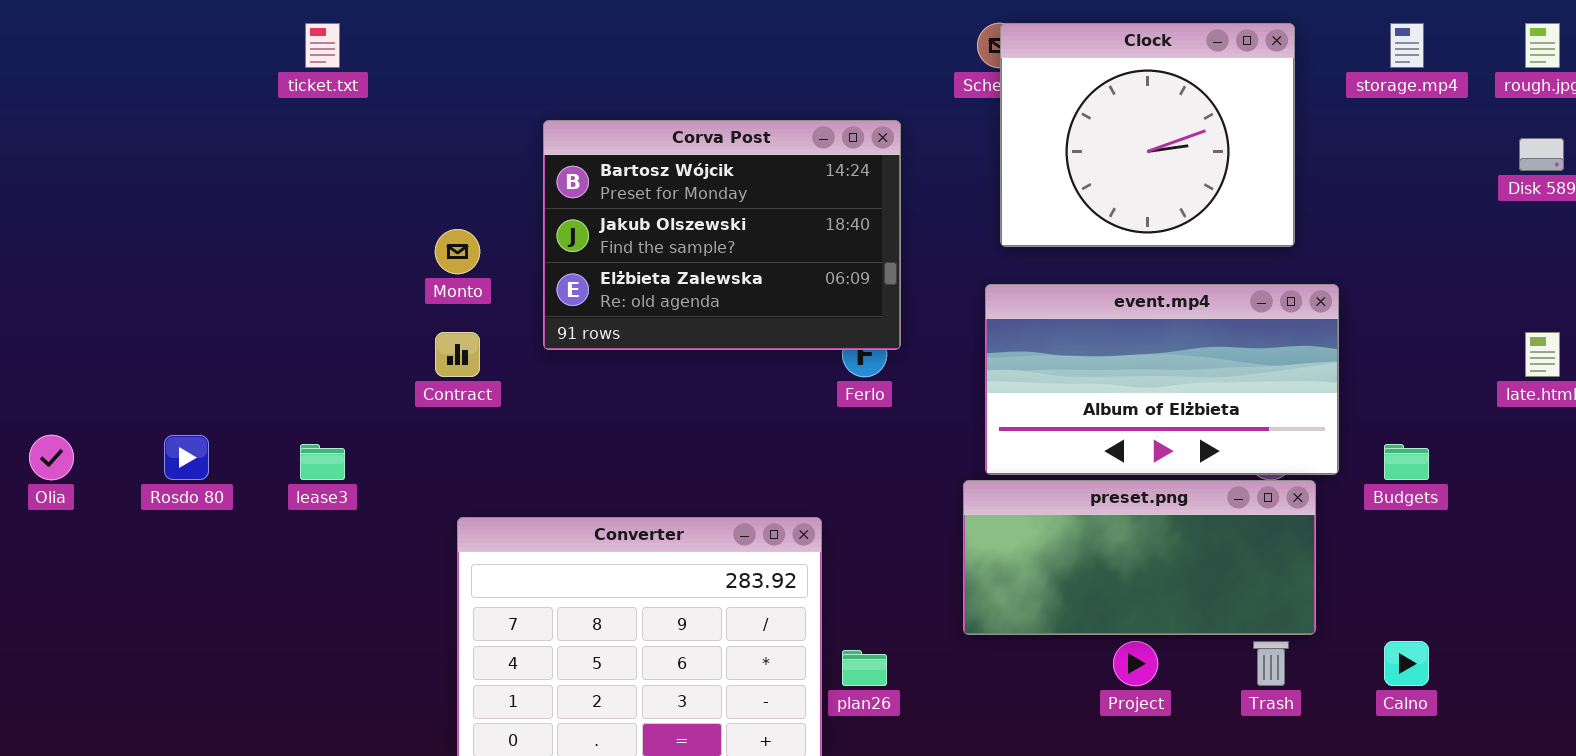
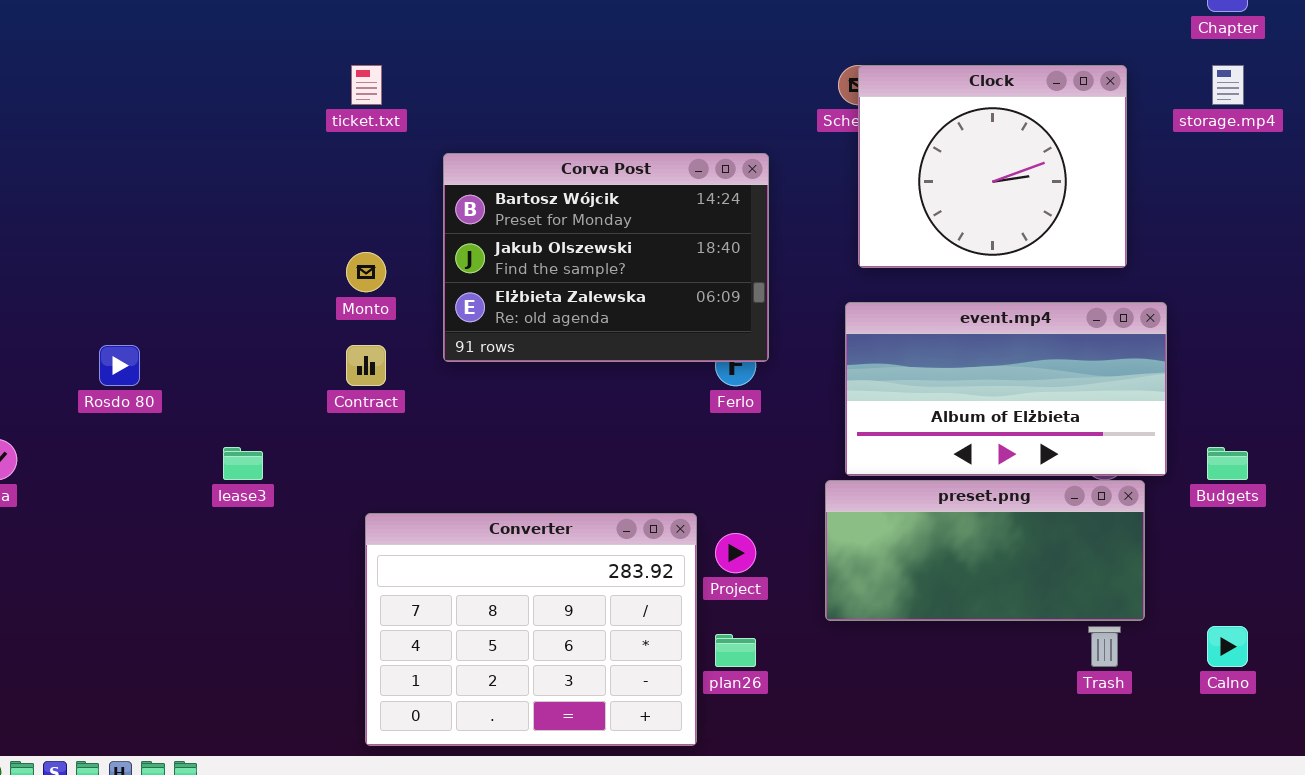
ticket.txt: [305,23,340,68] -> [351,65,382,105], moved
Rosdo 80: [164,435,209,480] -> [99,345,140,386], moved
Project: [1113,641,1158,686] -> [715,533,756,573], moved

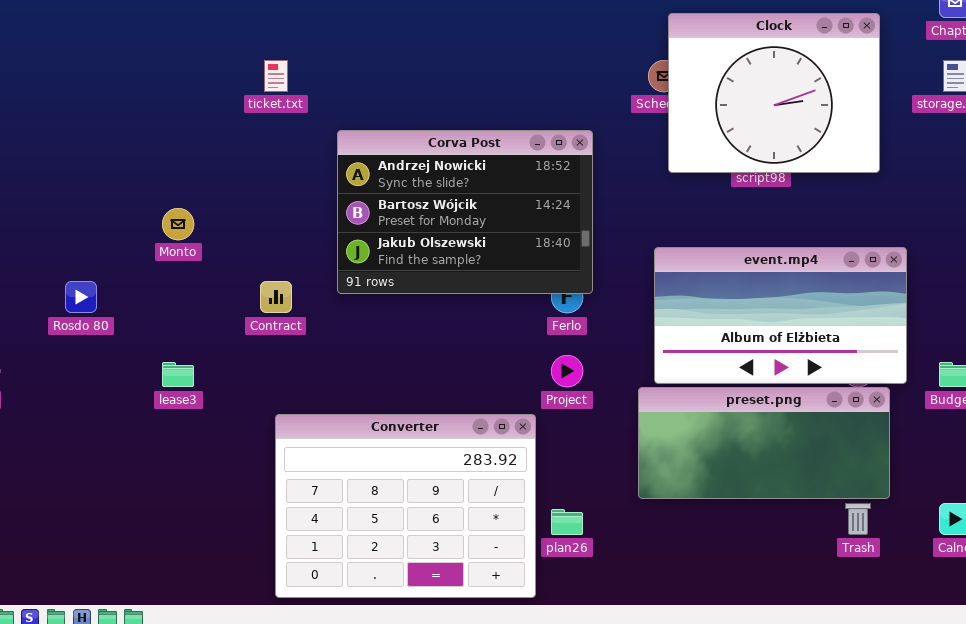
Clock: [858,65,1127,268] -> [668,13,880,173], moved
Corva Post: [443,153,769,362] -> [337,130,593,294], scrolled up 1 row
Monto: [346,252,386,292] -> [162,208,194,240], moved
Project: [715,533,756,573] -> [551,355,583,387], moved

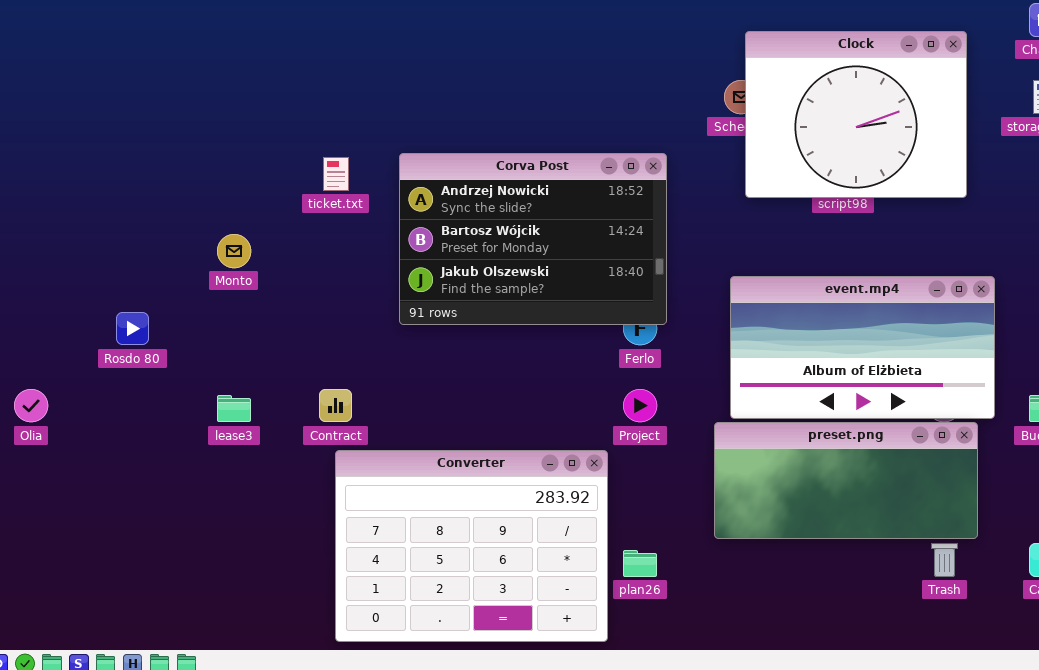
ticket.txt: [264,60,288,92] -> [323,157,349,191], moved
Contract: [260,281,292,313] -> [319,389,352,422], moved

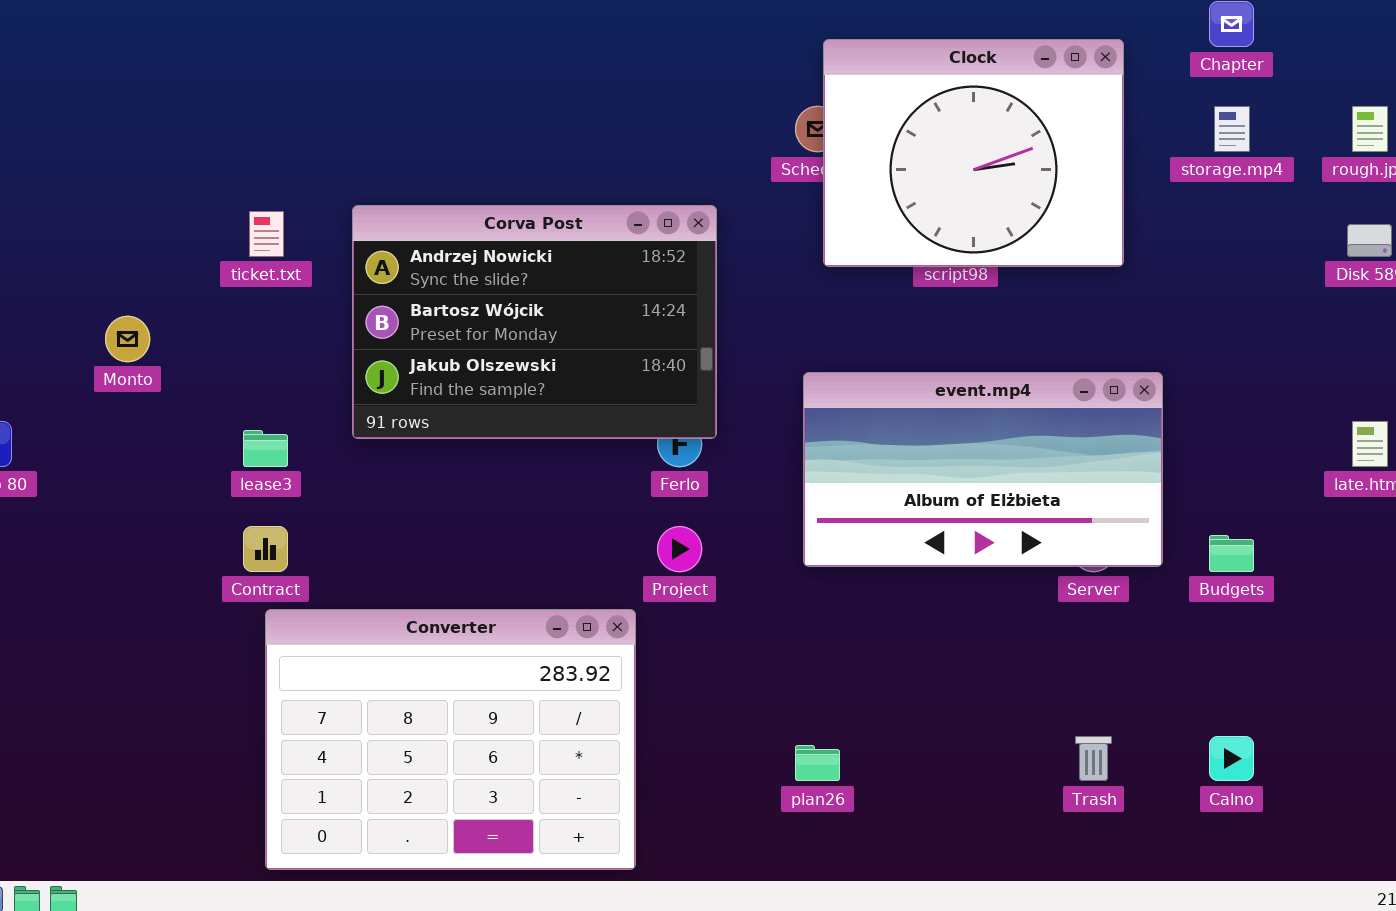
lease3: [217,395,251,422] -> [243,430,288,467], moved
preset.png: [714,422,978,539] -> none, closed
plan26: [623,550,657,577] -> [795,745,840,781], moved

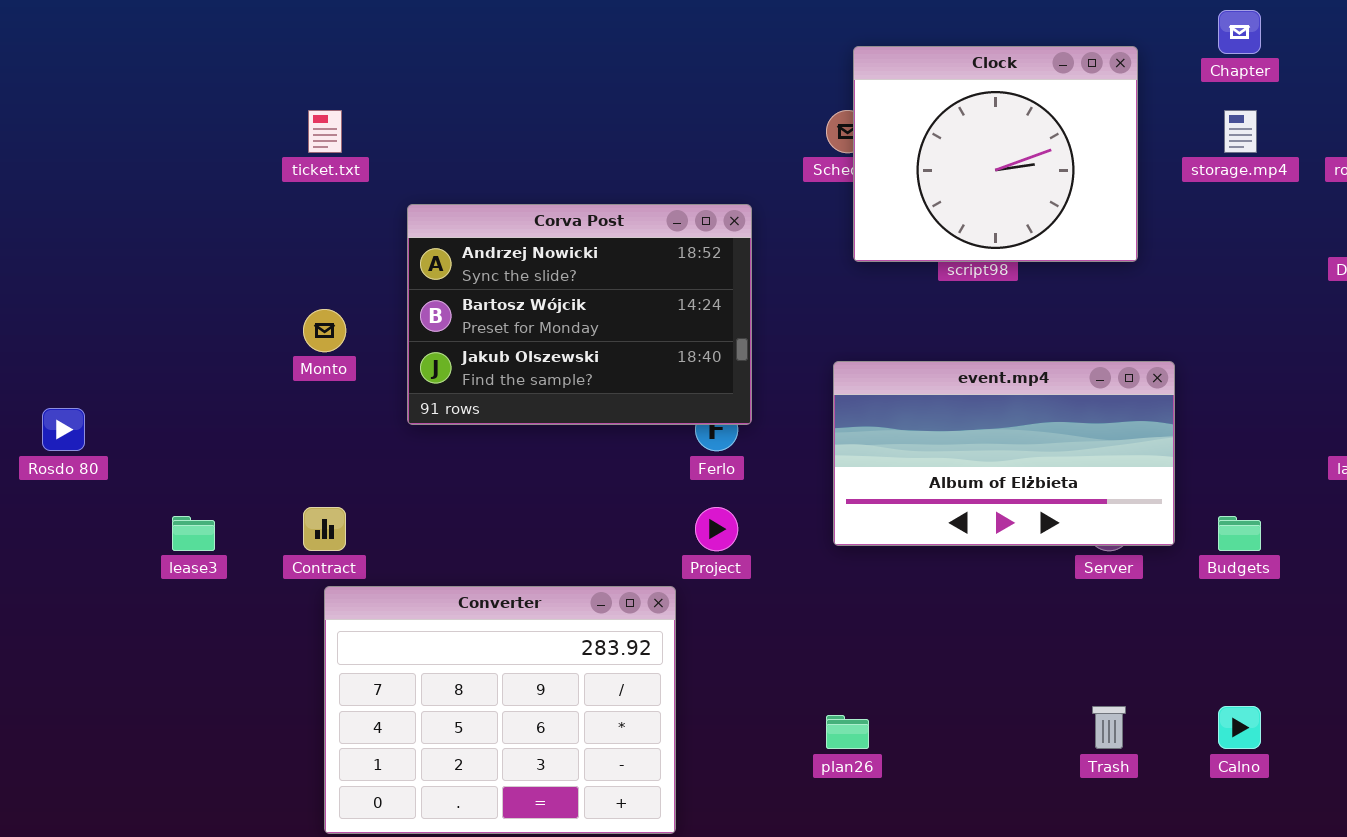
ticket.txt: [249,211,284,257] -> [308,110,342,153], moved
Monto: [105,316,150,362] -> [303,309,346,352], moved
lease3: [243,430,288,467] -> [172,516,215,551], moved

